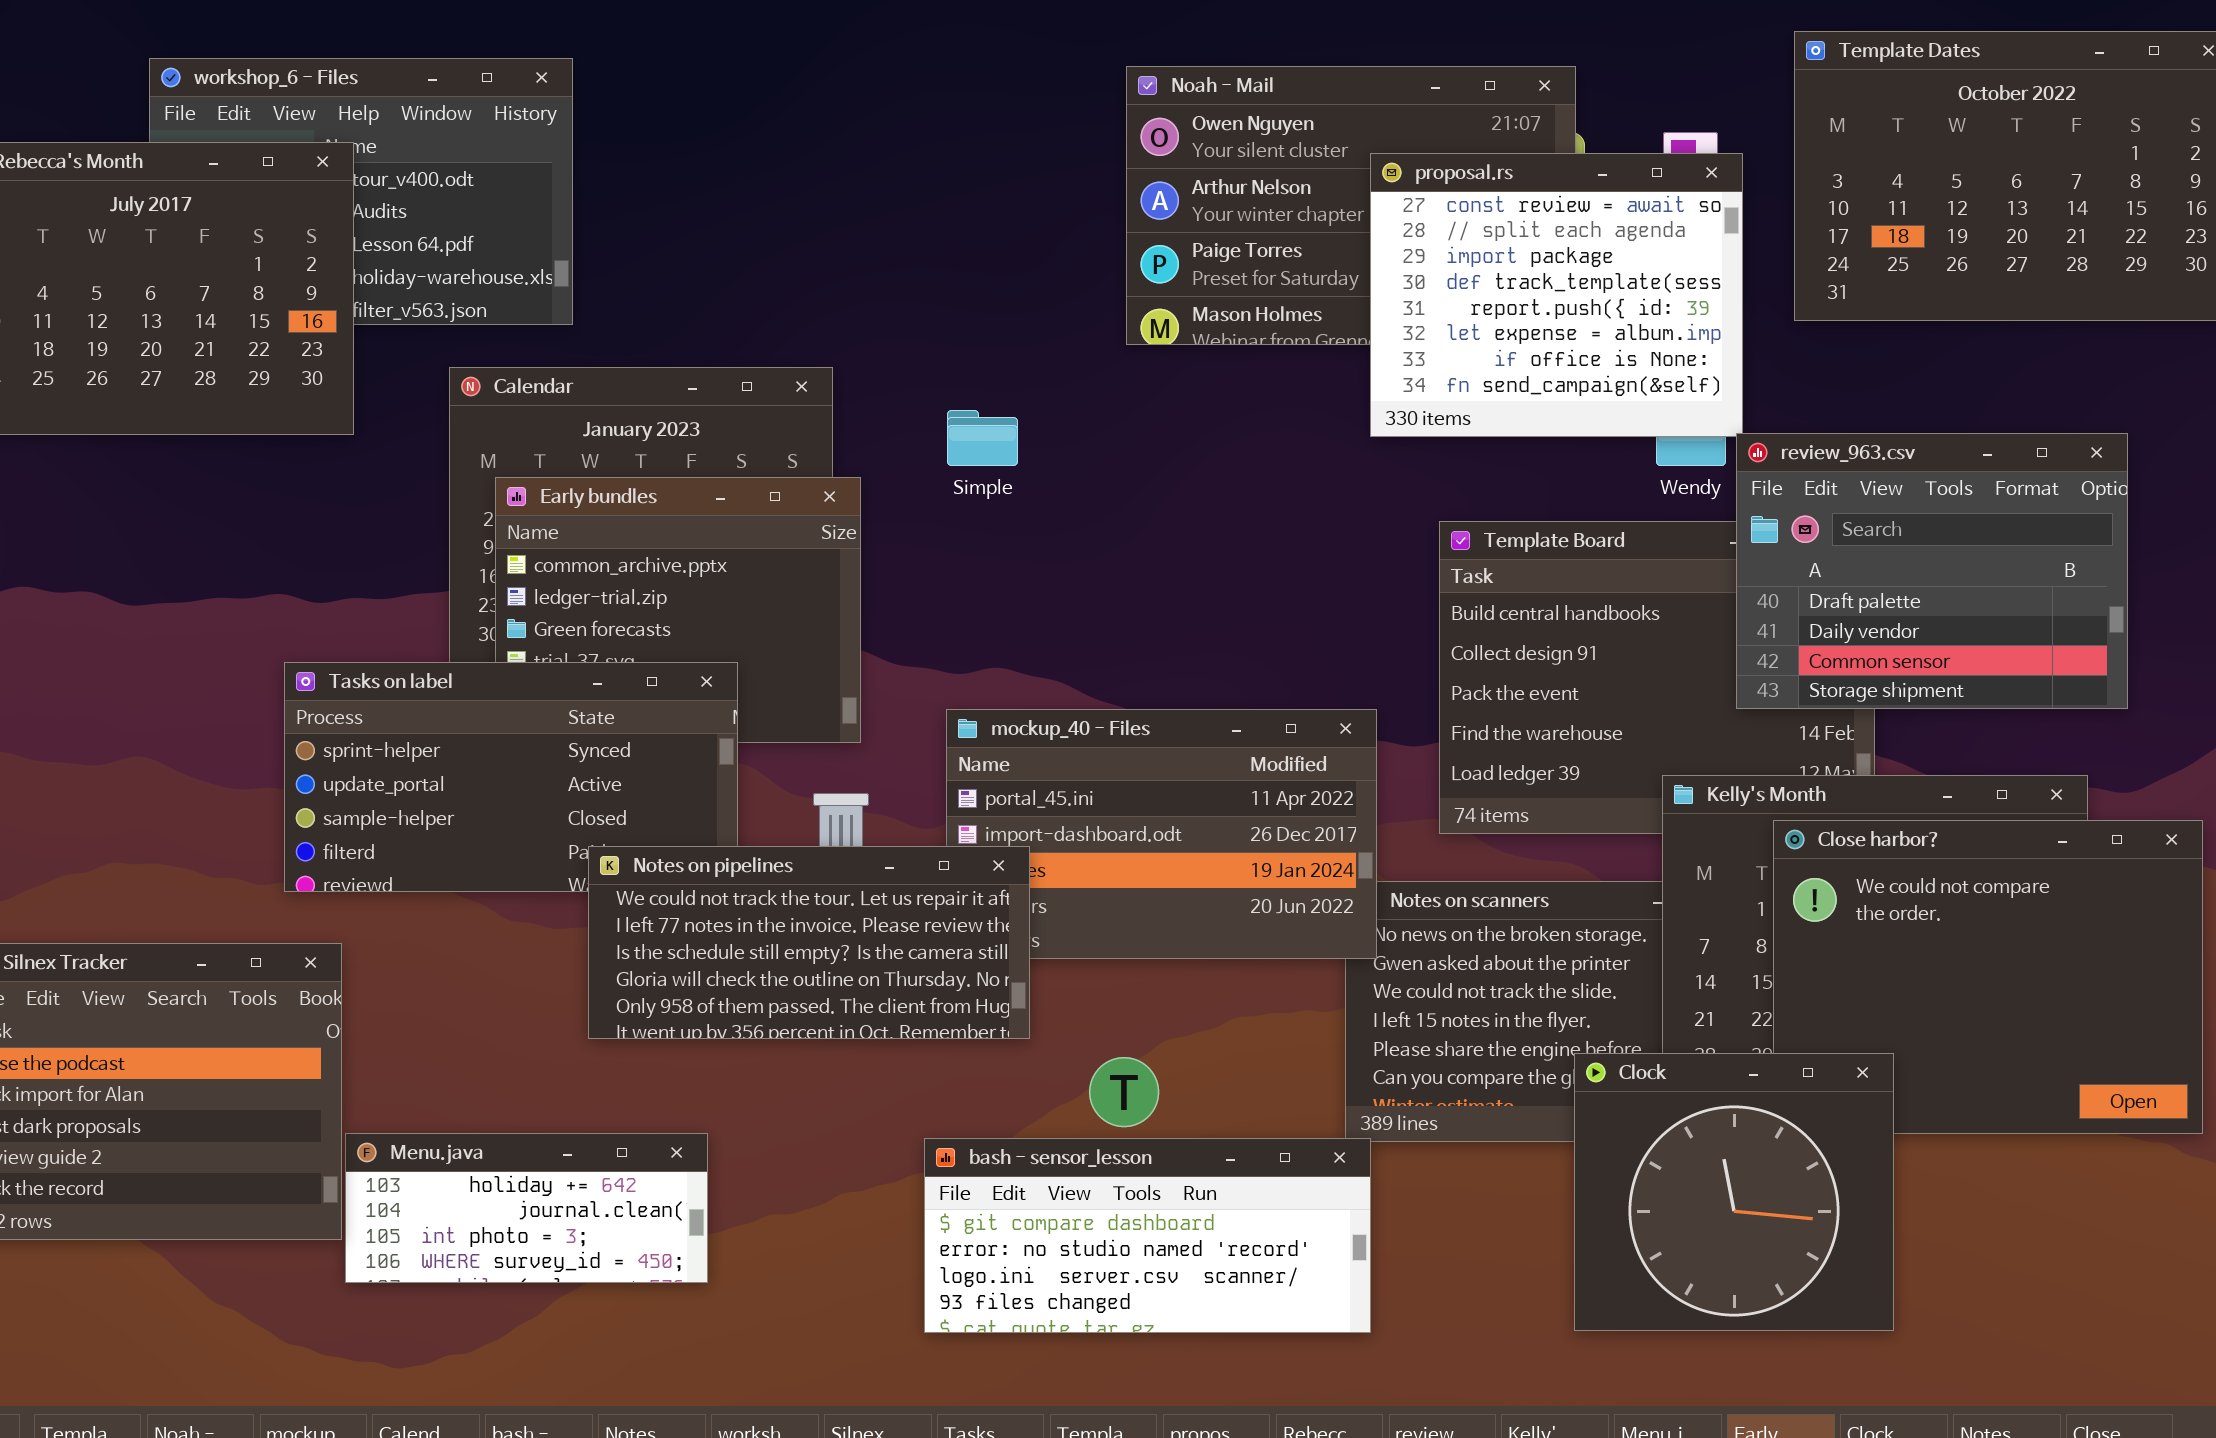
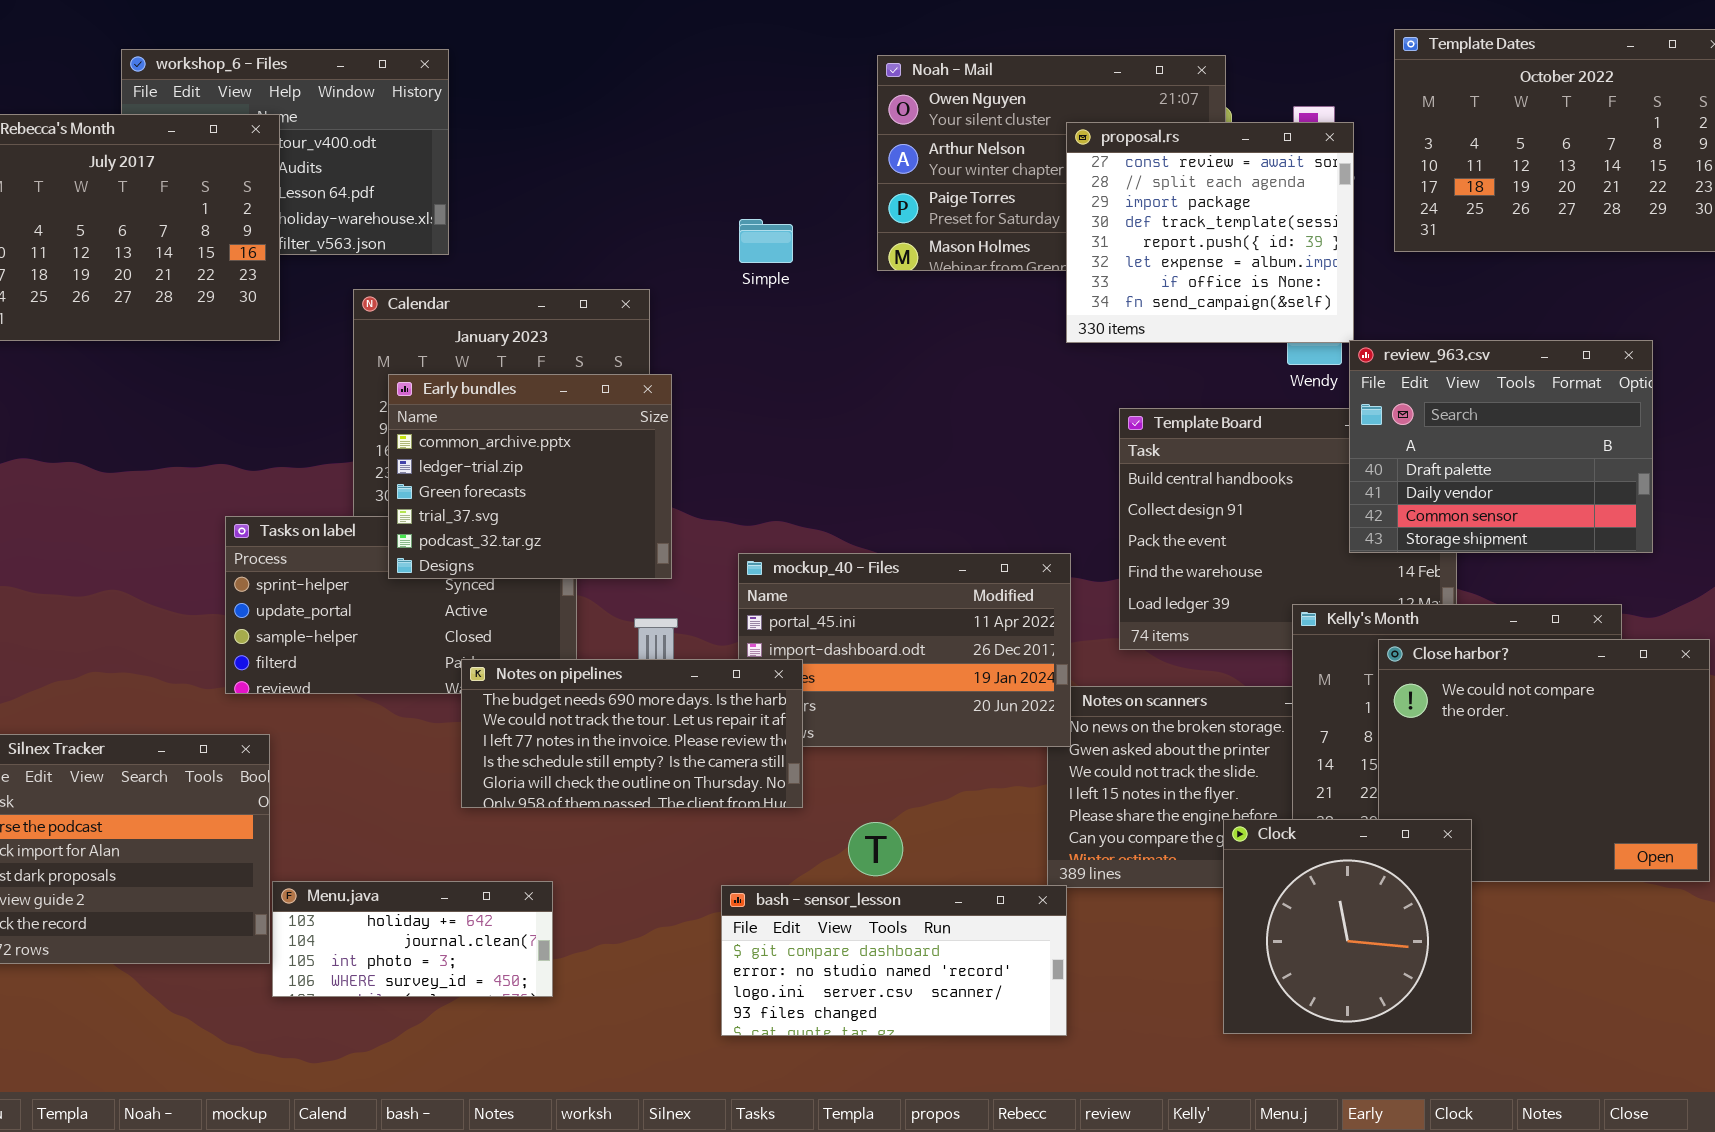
Simple: [947,410,1018,466] -> [739,219,793,263], moved
Early bundles: [495,477,861,743] -> [388,374,672,579], raised
Notes on pipelines: [588,846,1030,1039] -> [461,659,803,808], scrolled up 1 row

